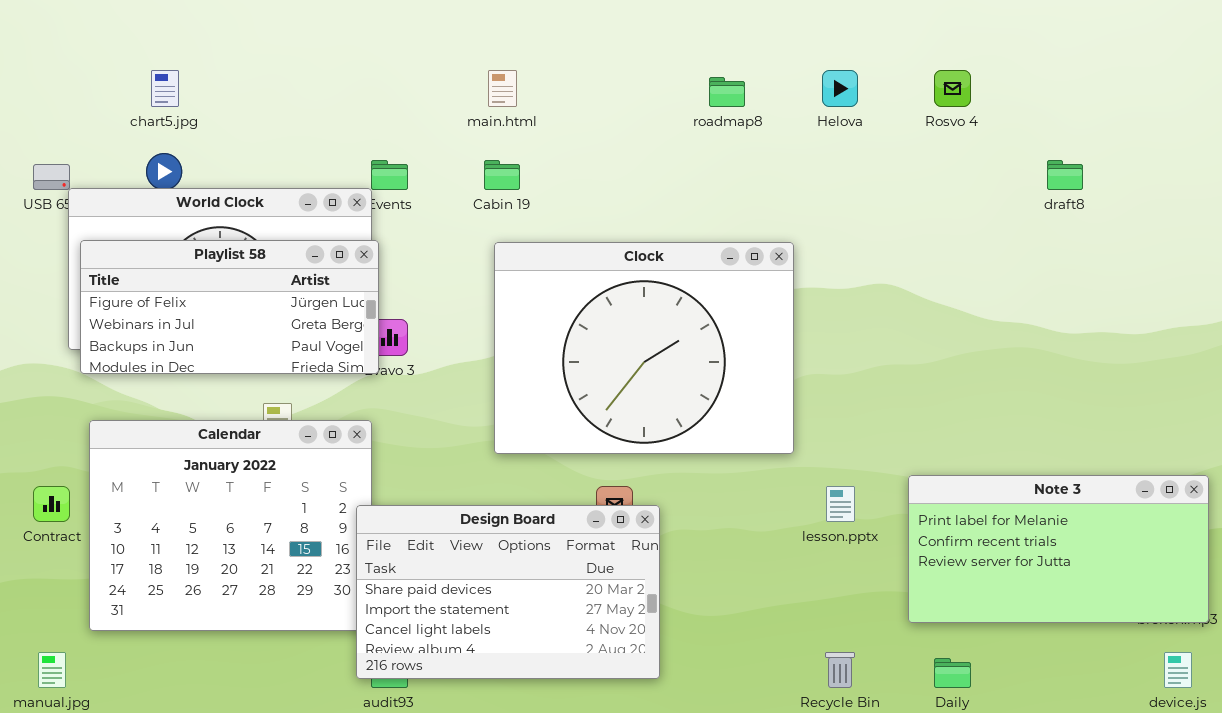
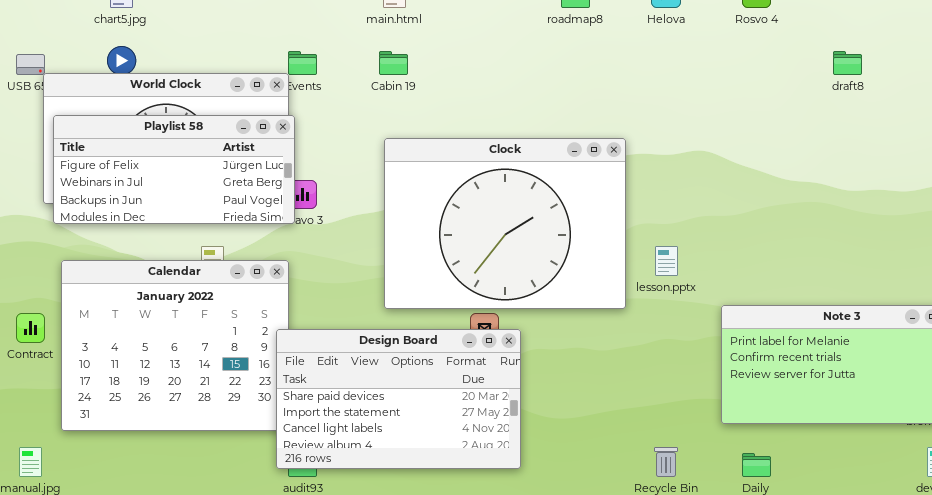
Clock: [494,242,794,454] -> [384,138,626,309], moved
lesson.pptx: [826,486,855,522] -> [655,246,678,276], moved

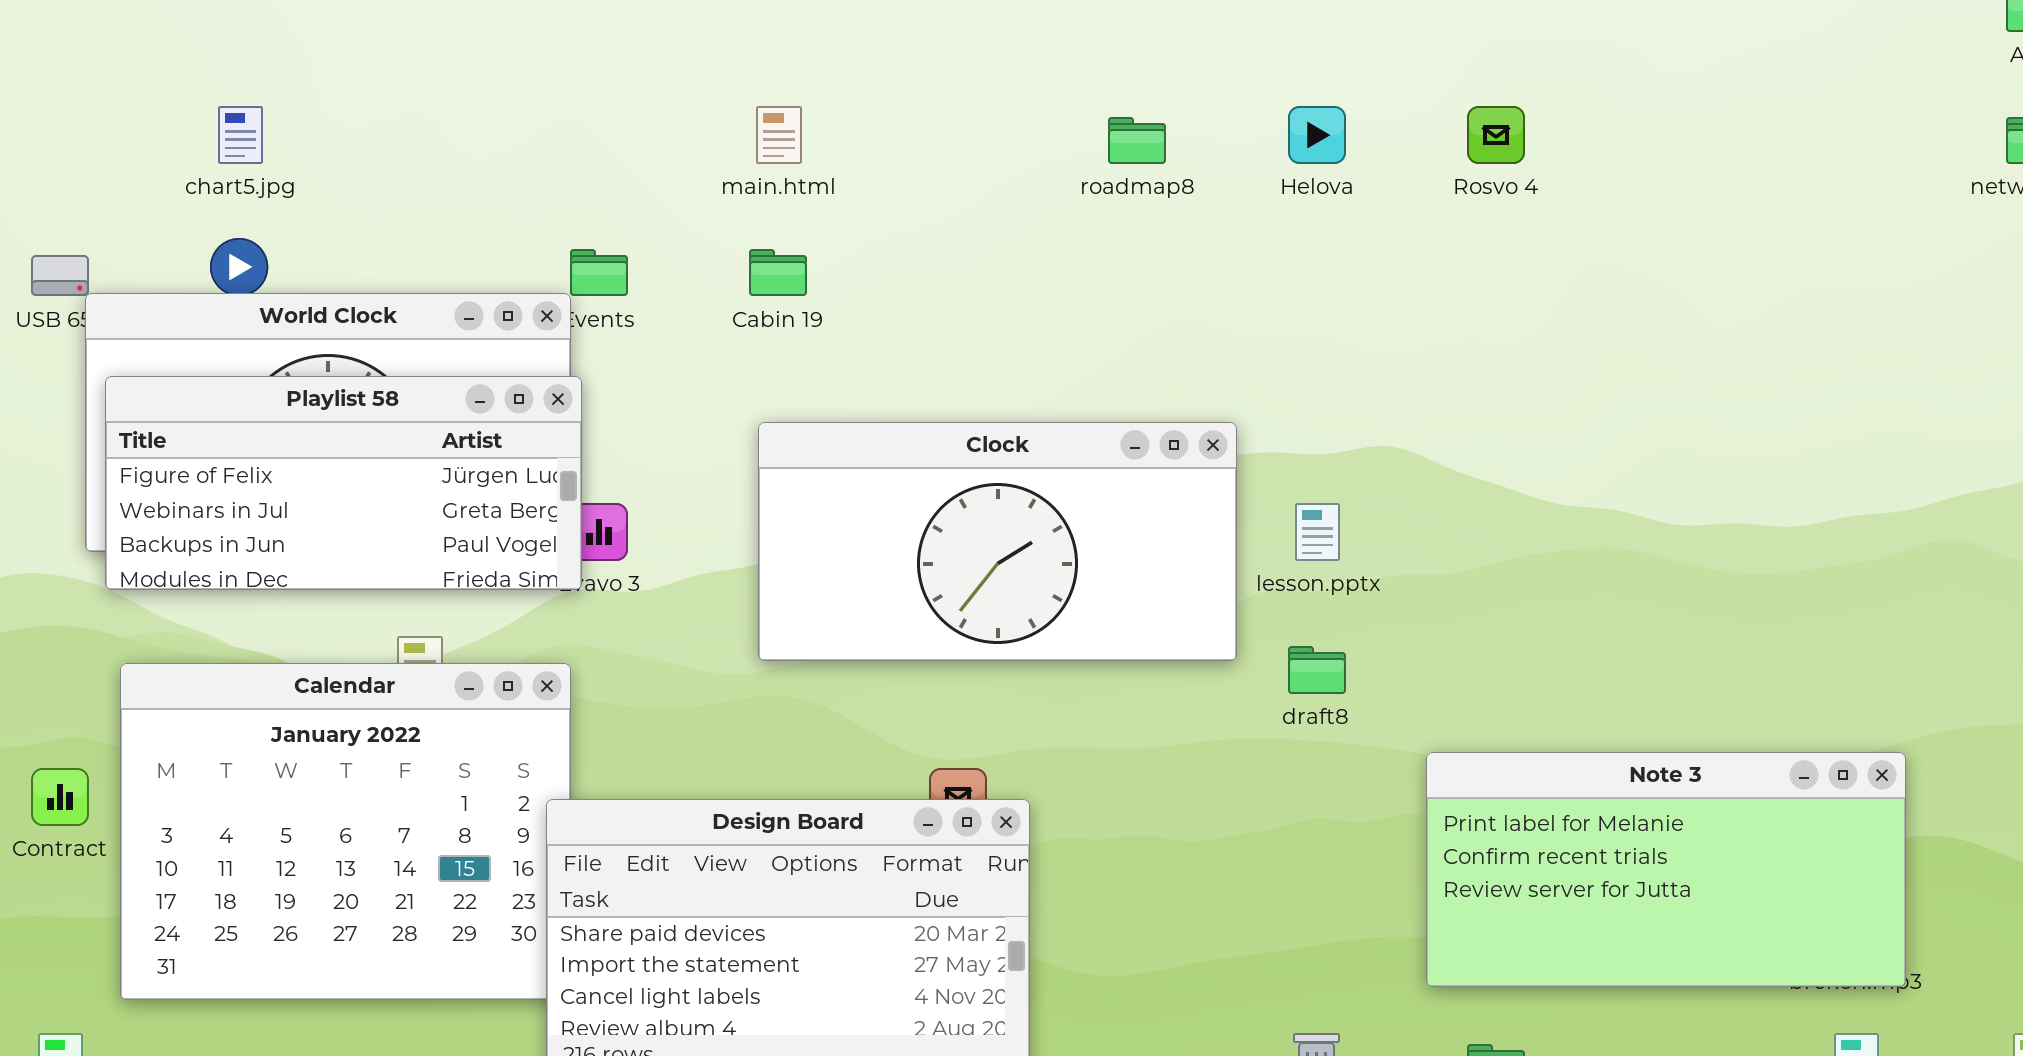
draft8: [833,51,862,75] -> [1288,646,1346,694], moved
Clock: [384,138,626,309] -> [758,422,1237,661], resized
lesson.pptx: [655,246,678,276] -> [1295,503,1340,561], moved

